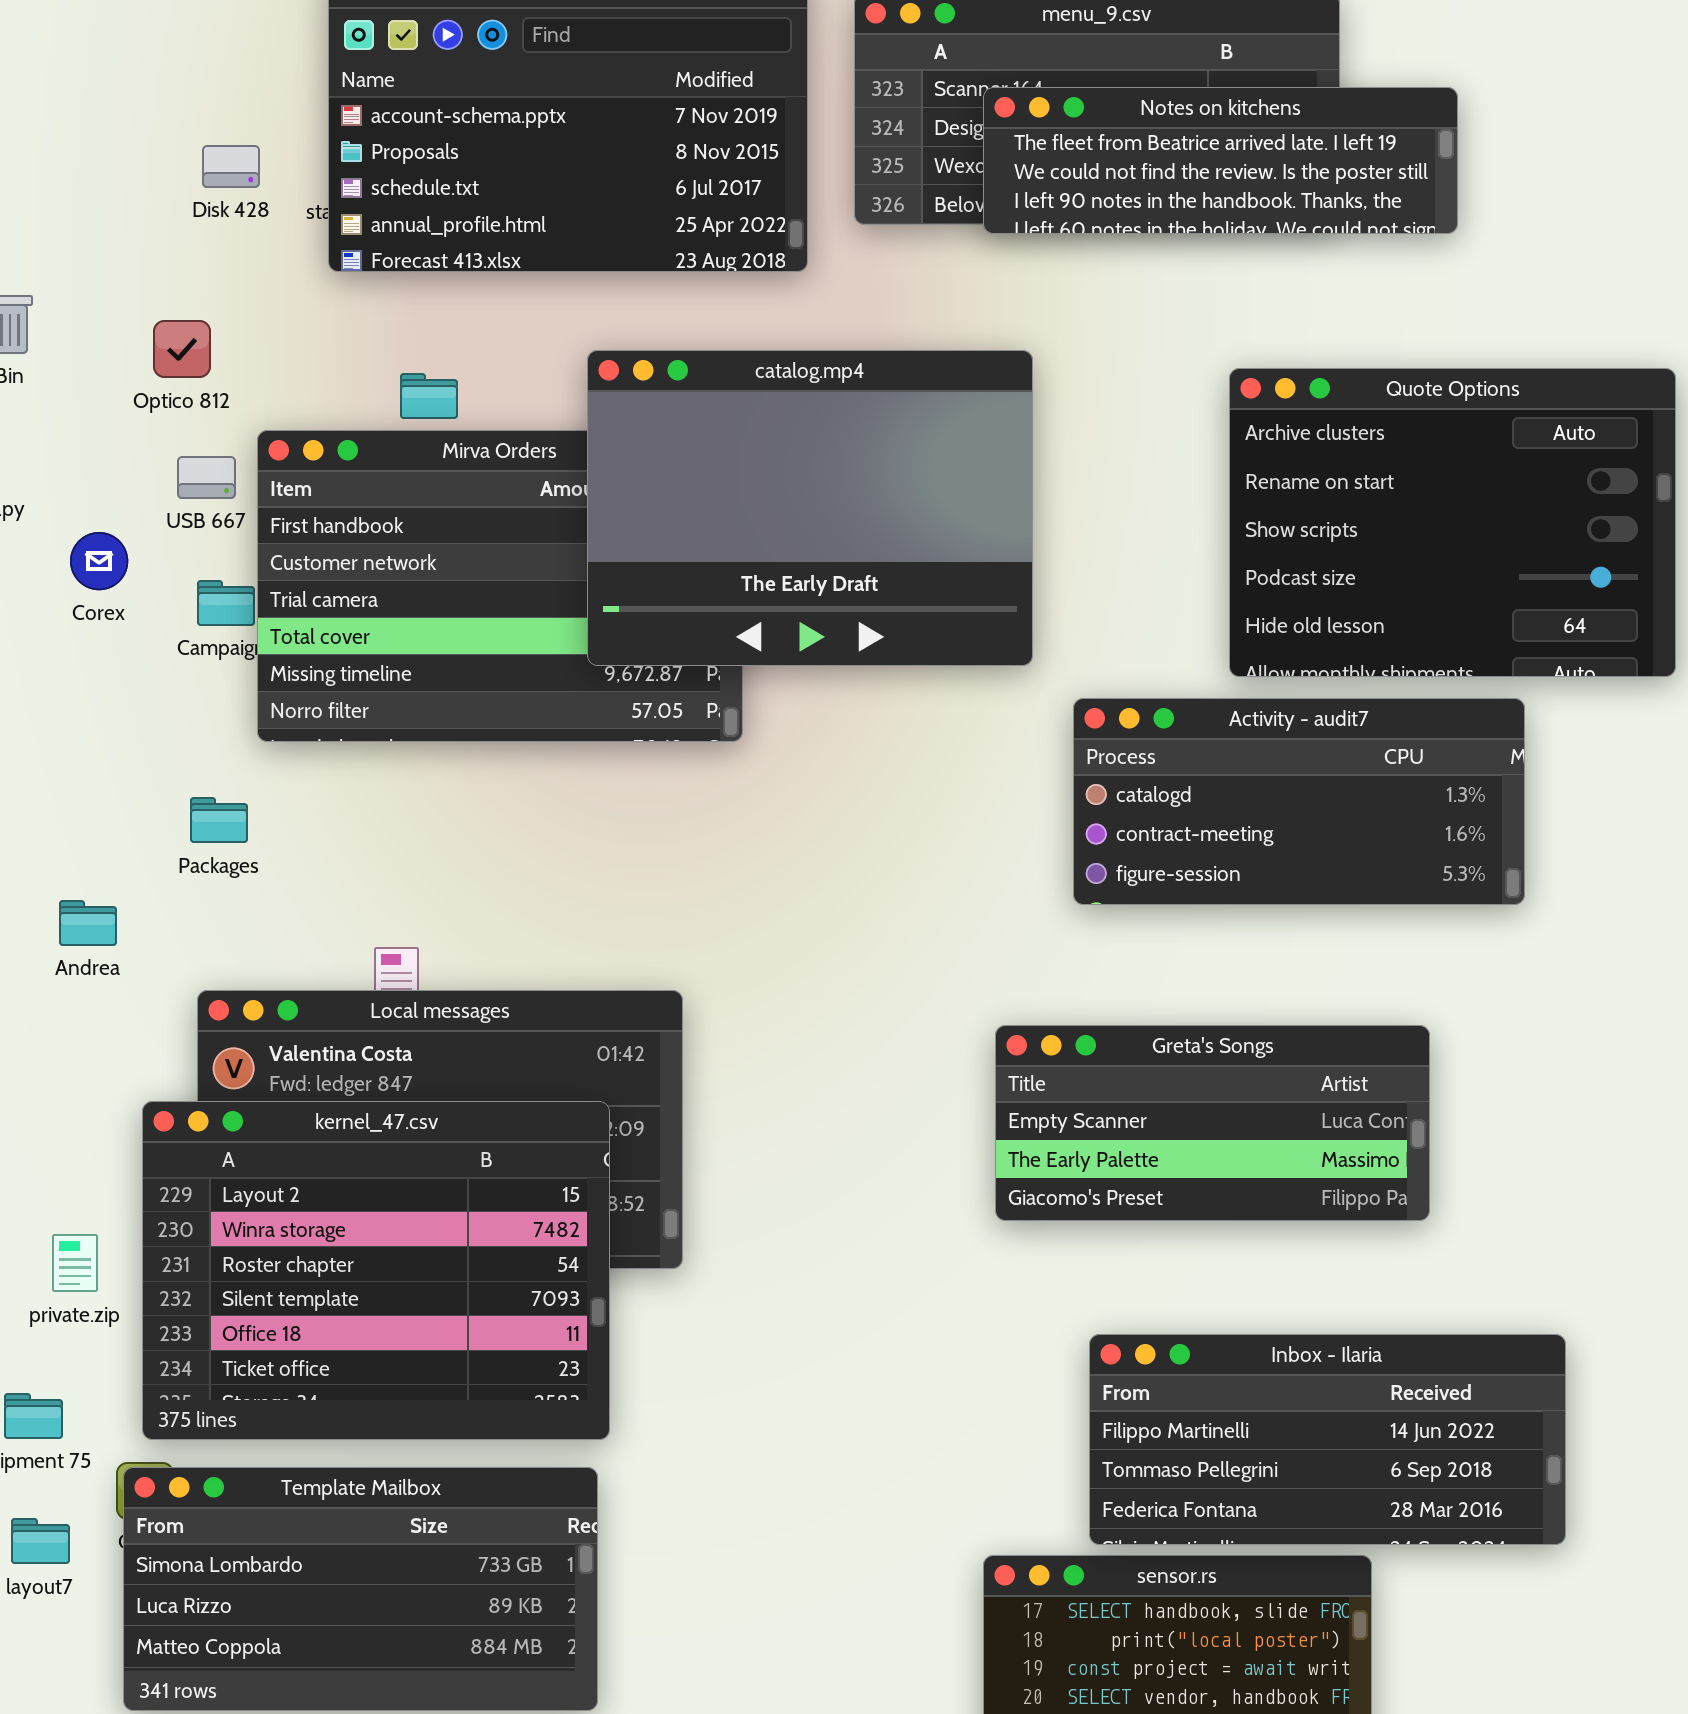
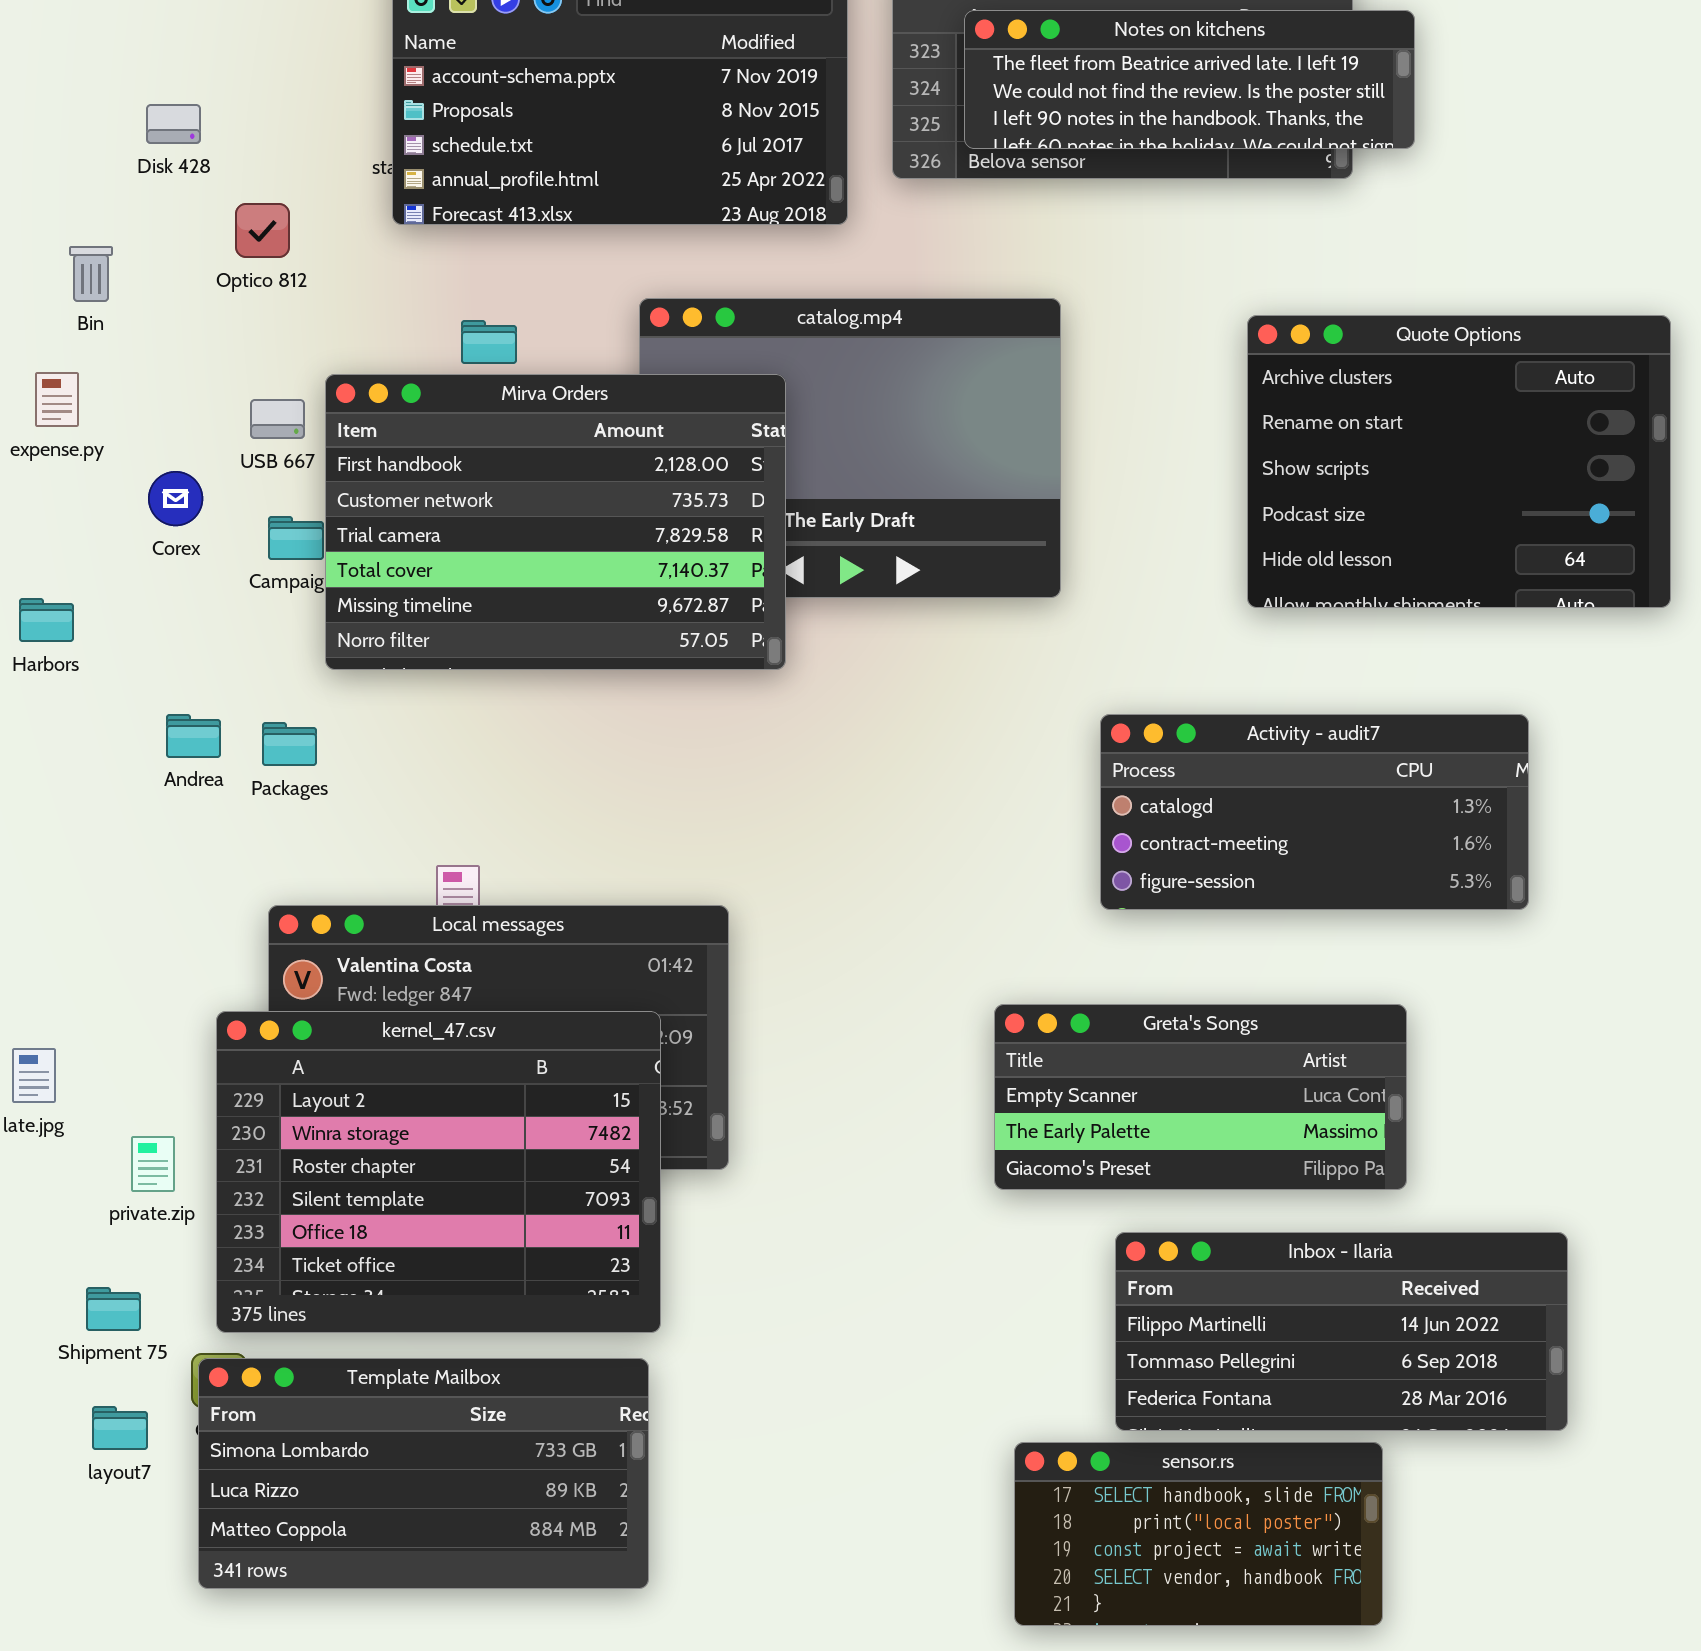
Notes on kitchens: [983,87,1458,234] -> [964,10,1415,149], moved
Disk 428: [202,145,260,188] -> [146,104,201,144], moved
Optico 812: [153,320,211,378] -> [235,203,290,258], moved
Mirva Orders: [257,430,743,742] -> [325,374,786,670], raised
Activity - audit7: [1073,698,1525,905] -> [1100,714,1529,910], moved
Andrea: [59,900,117,946] -> [166,714,221,758], moved
Greta's Songs: [995,1025,1430,1221] -> [994,1004,1407,1190], moved

